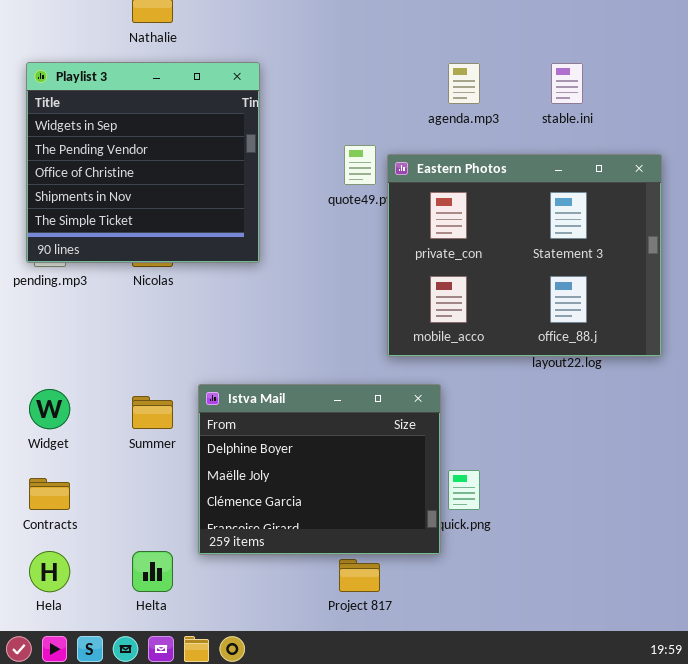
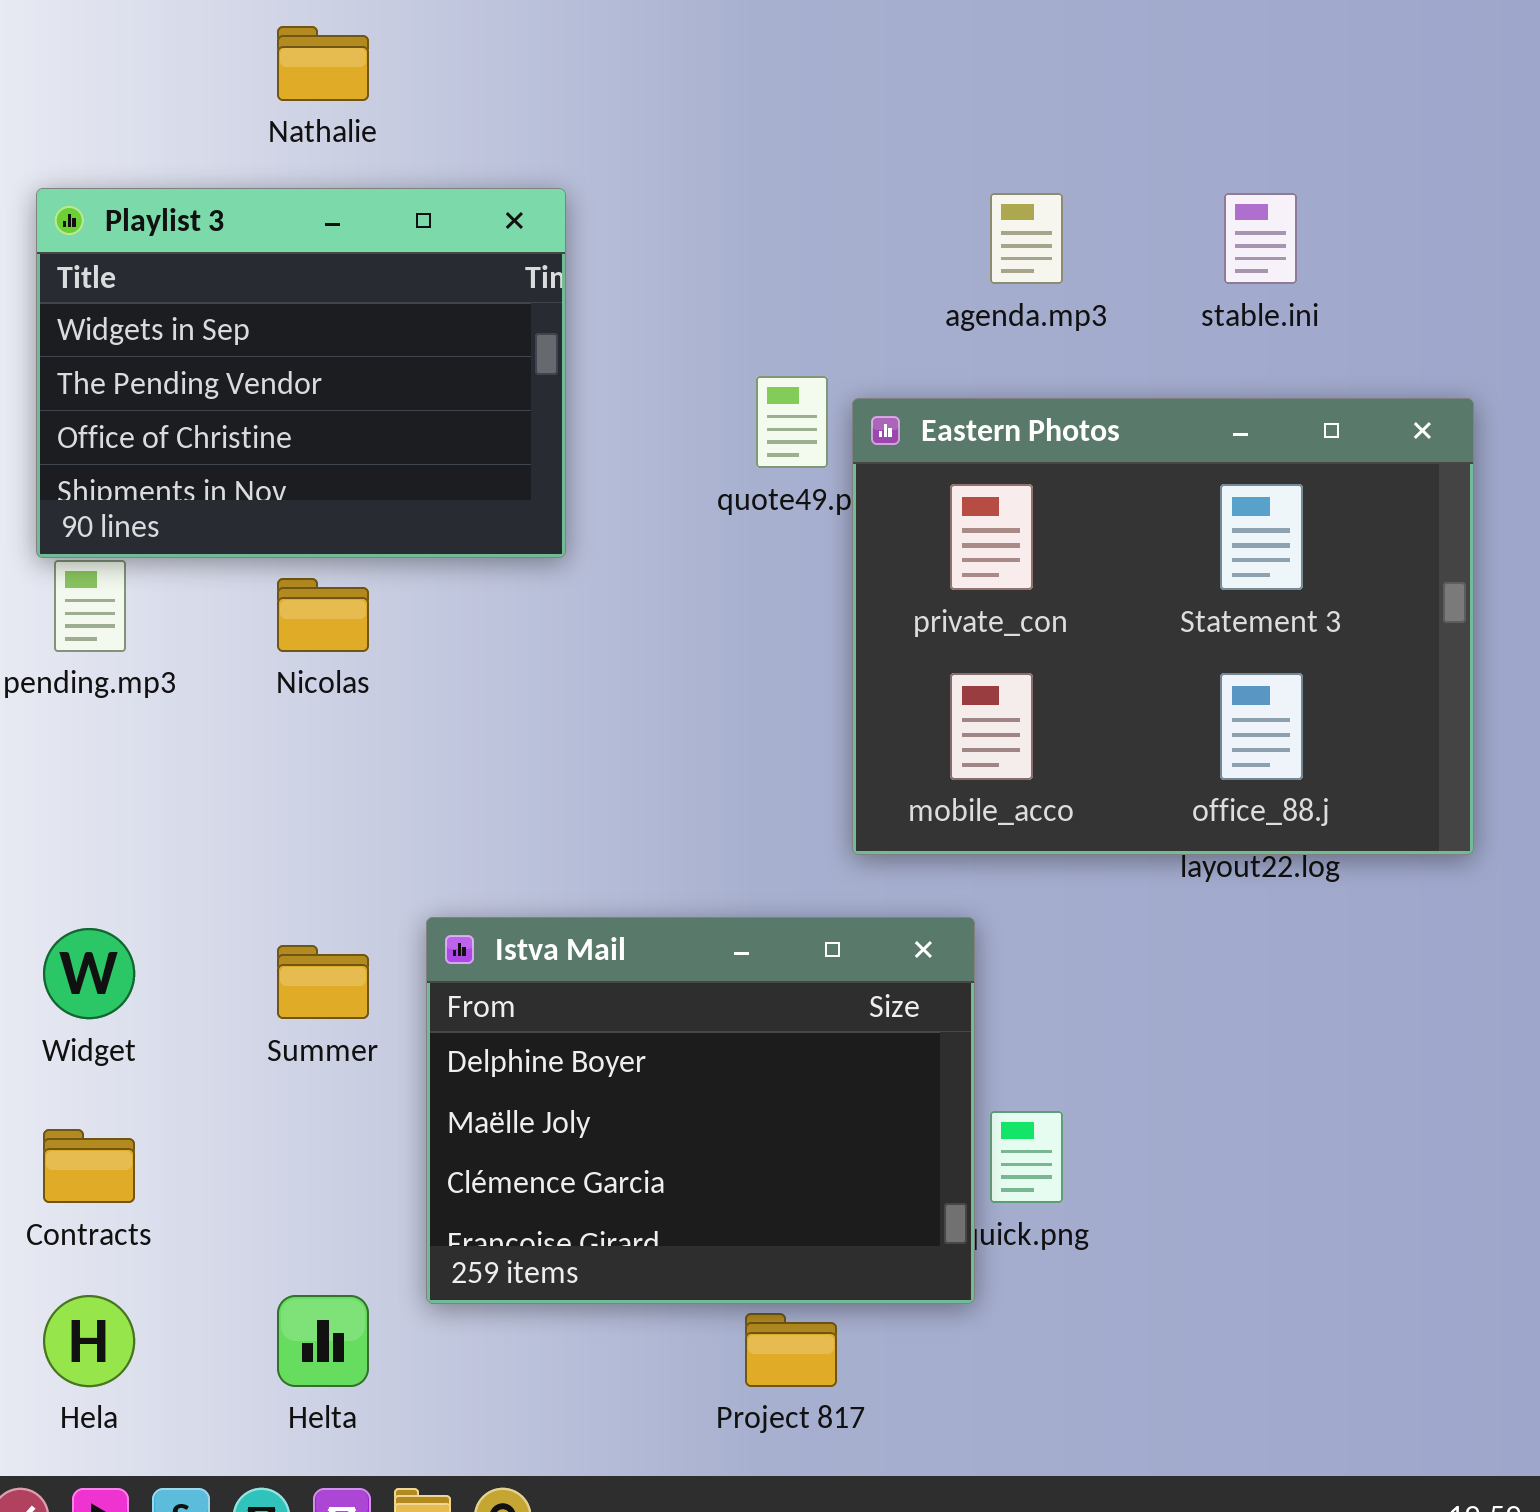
Playlist 3: [26,62,260,263] -> [36,188,566,558], resized

